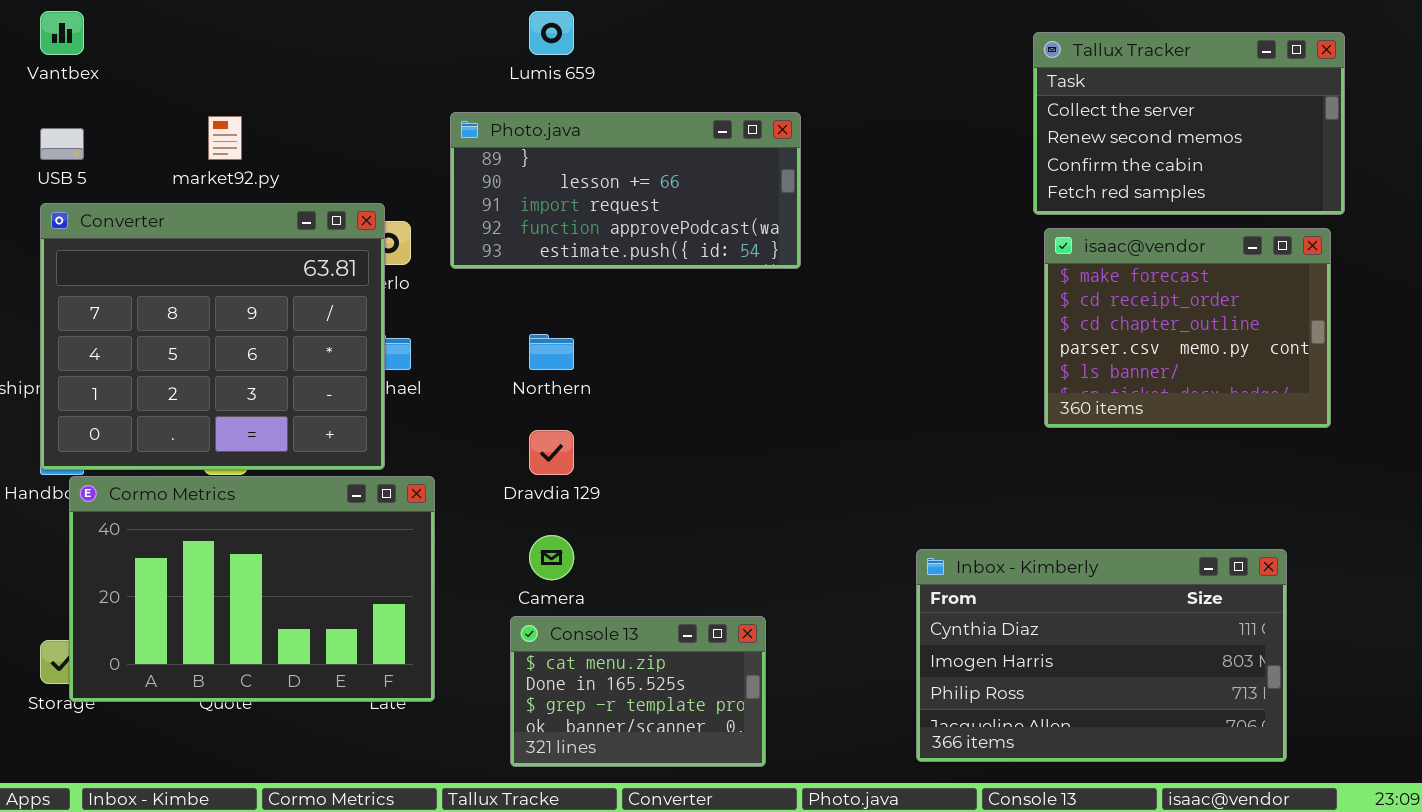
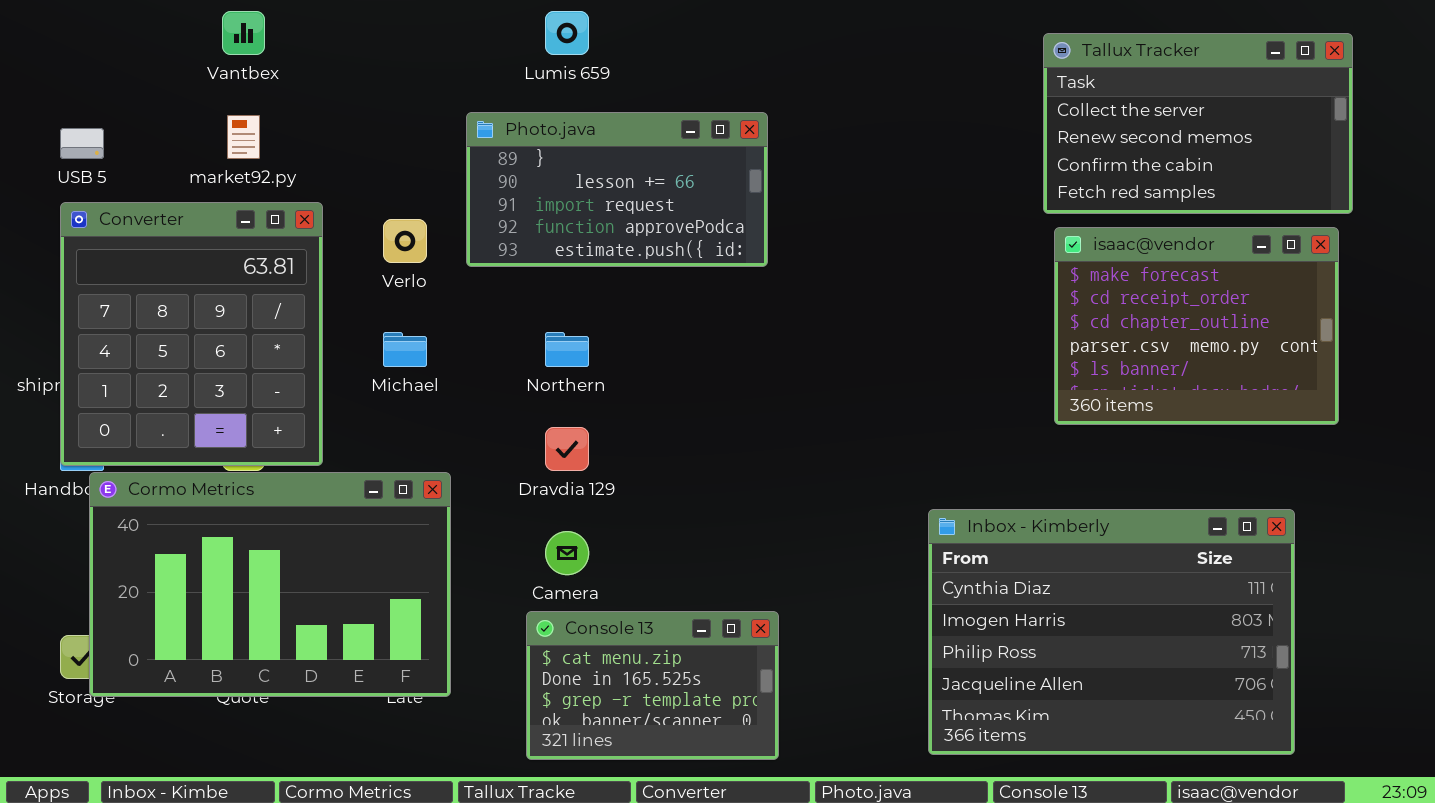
Vantbex: [40,11,84,55] -> [222,11,265,55], moved
Photo.java: [450,112,801,269] -> [466,112,768,267], resized
Converter: [40,203,385,470] -> [60,202,323,466], resized
Inbox - Kimberly: [916,549,1287,762] -> [928,509,1295,755], resized

